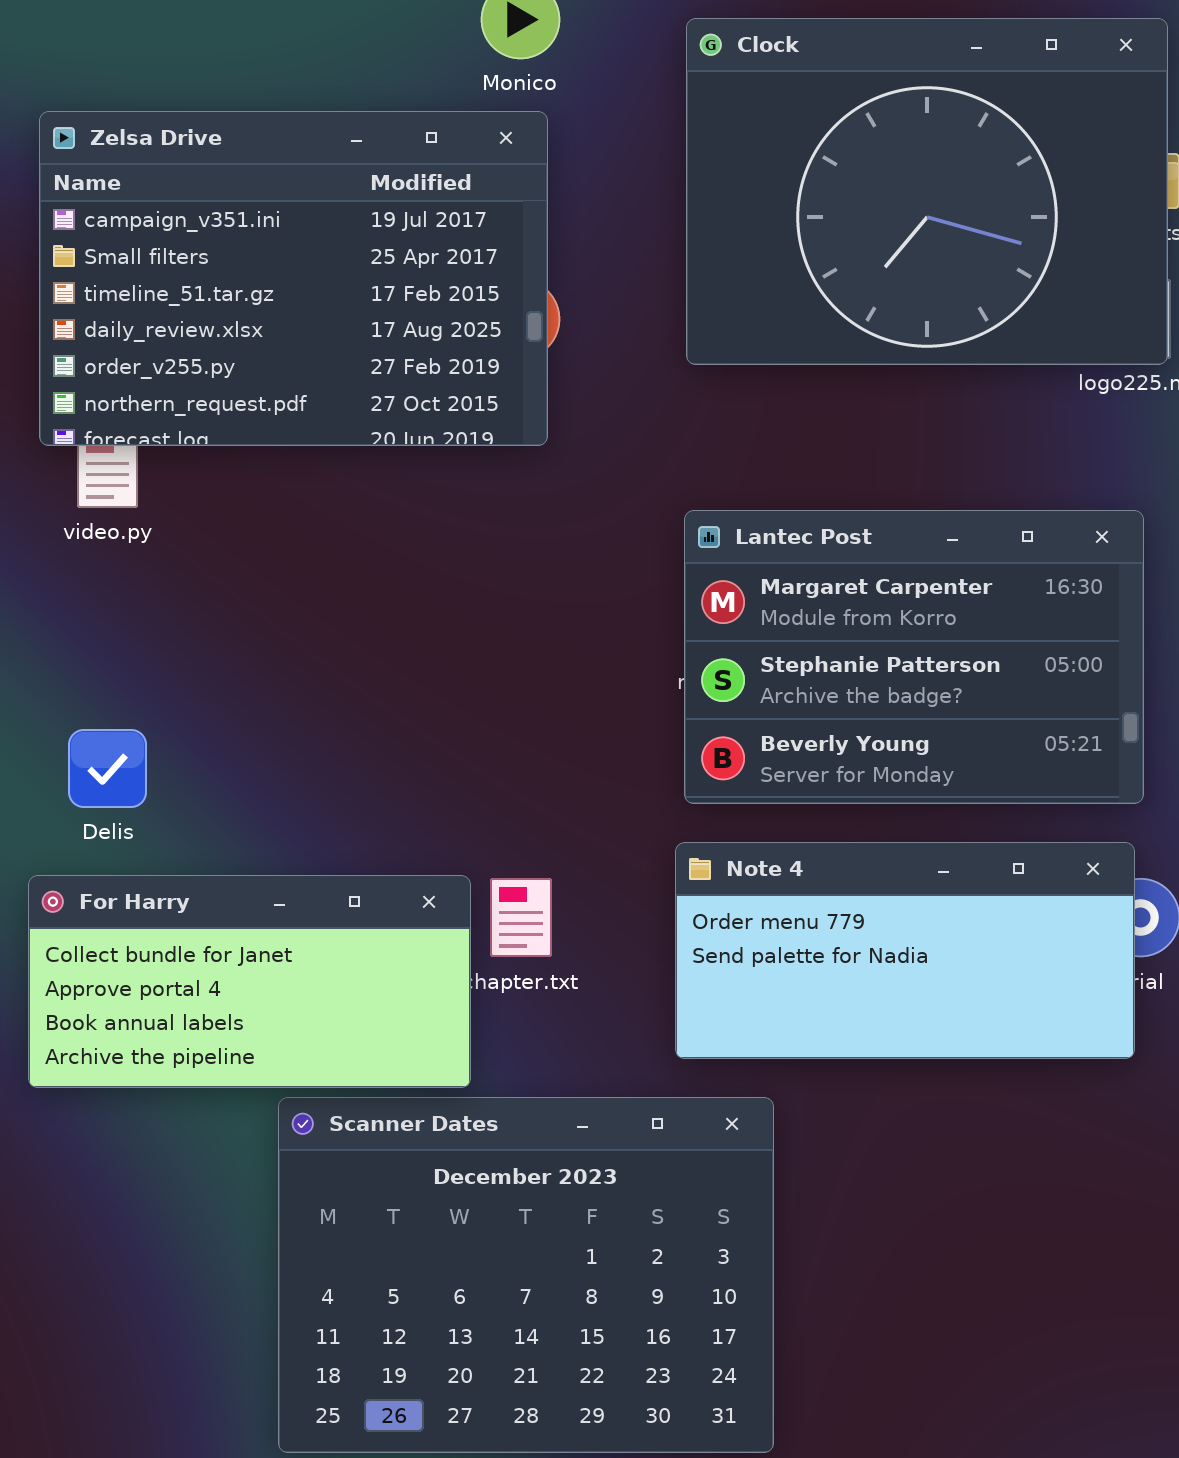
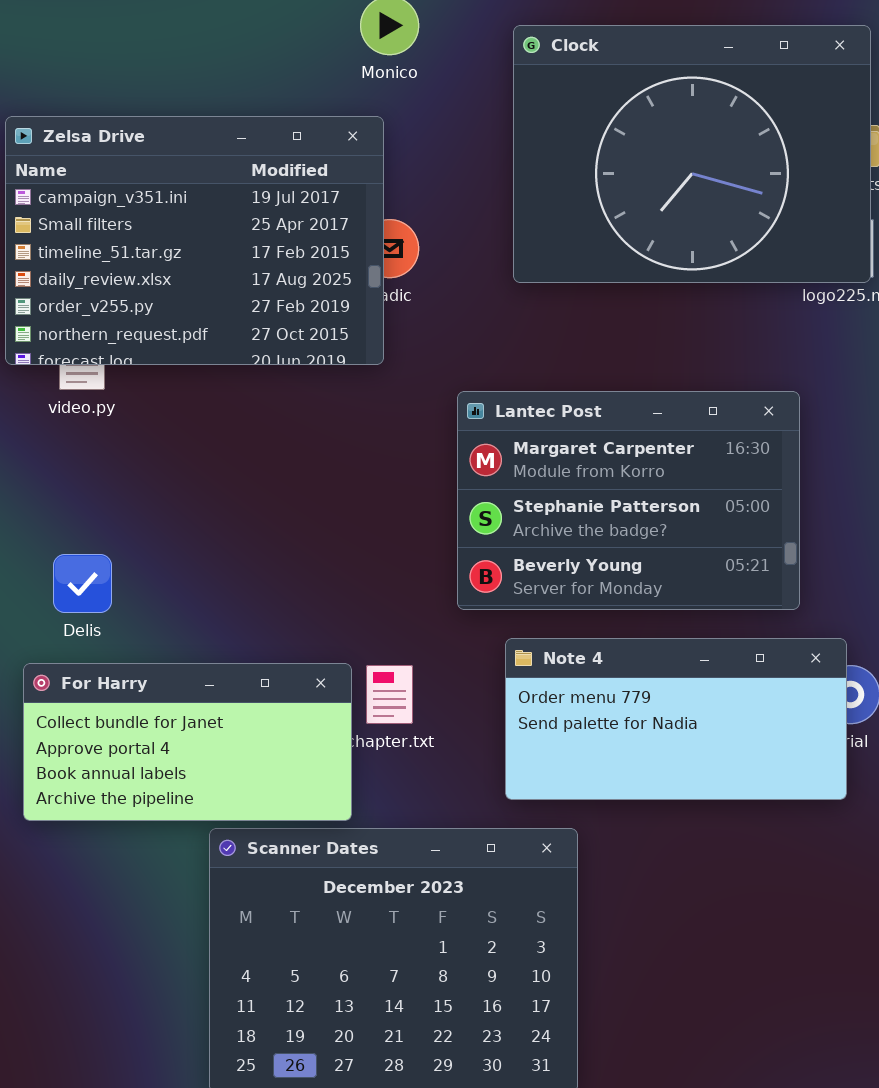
Zelsa Drive: [39,111,548,446] -> [5,116,384,365], moved
Lantec Post: [684,510,1144,804] -> [457,391,800,610], moved

